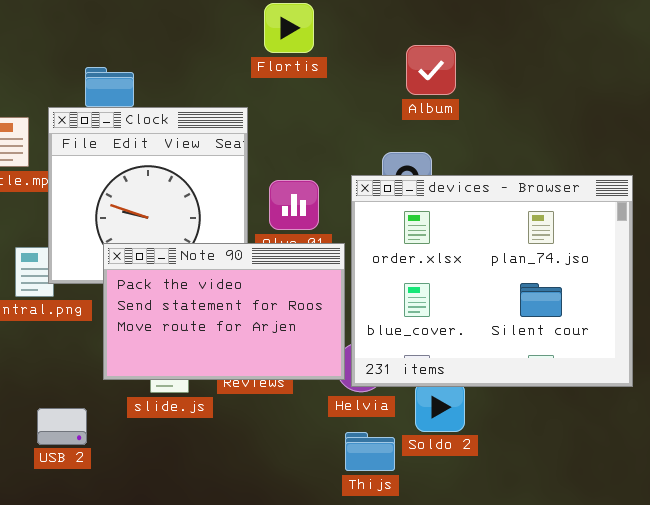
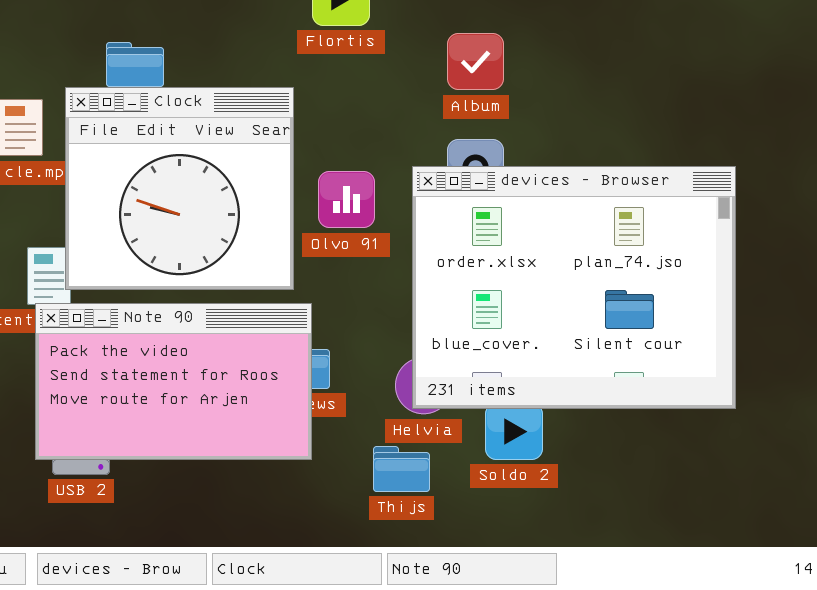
Album: [406,45,456,95] -> [447,33,504,90], moved
Note 90: [103,243,345,380] -> [35,303,312,460], moved
Thijs: [345,432,395,471] -> [373,446,430,492], moved

